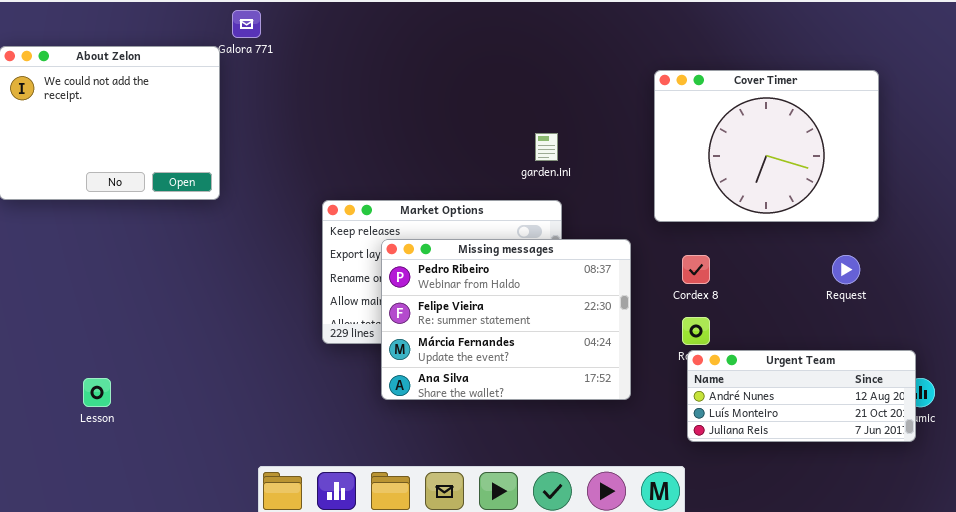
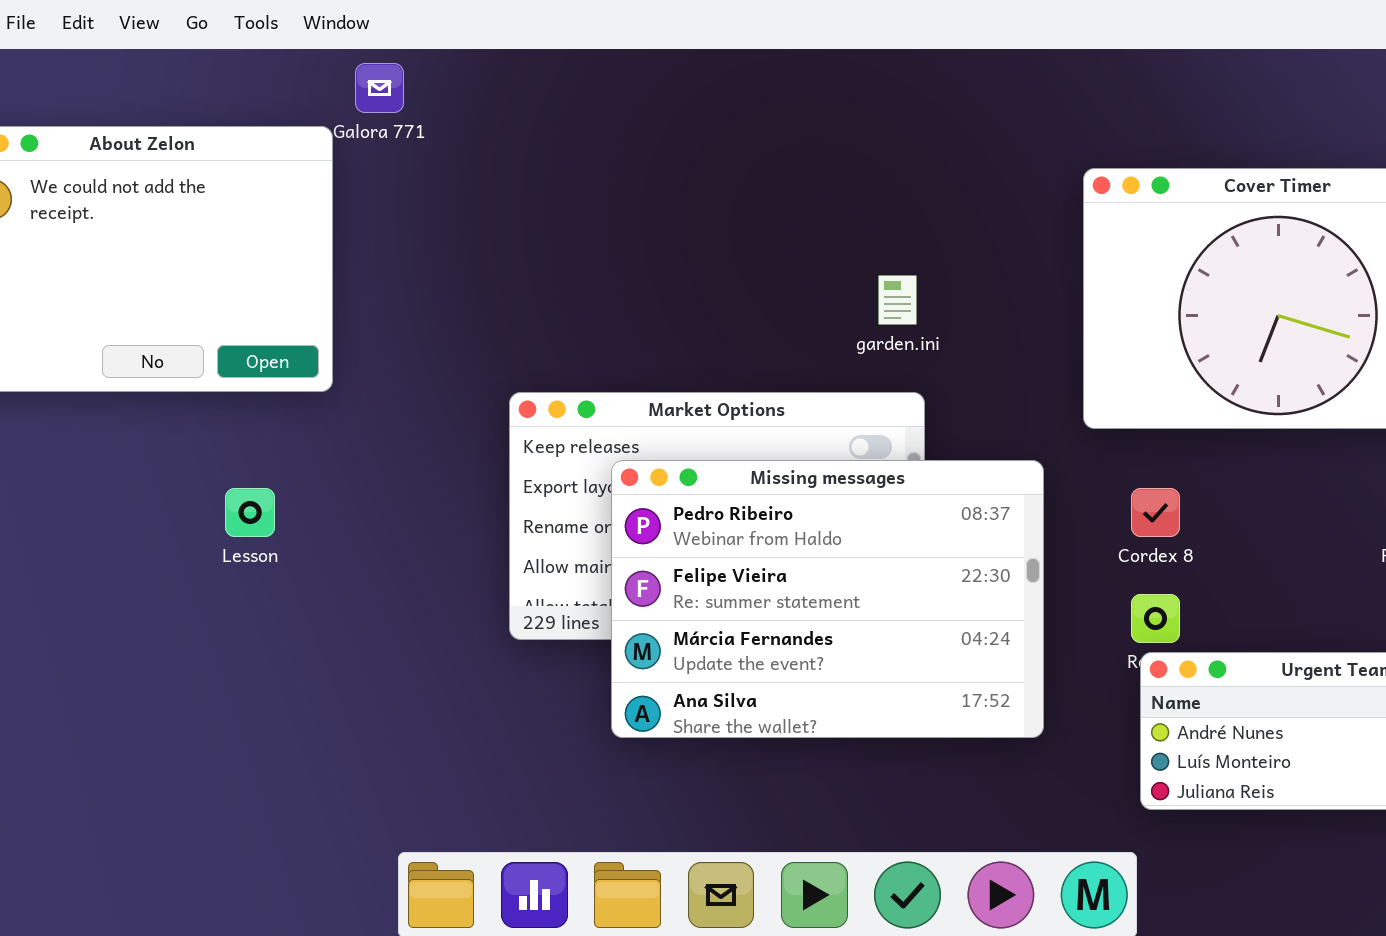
Lesson: [83,378,111,407] -> [225,488,275,537], moved

